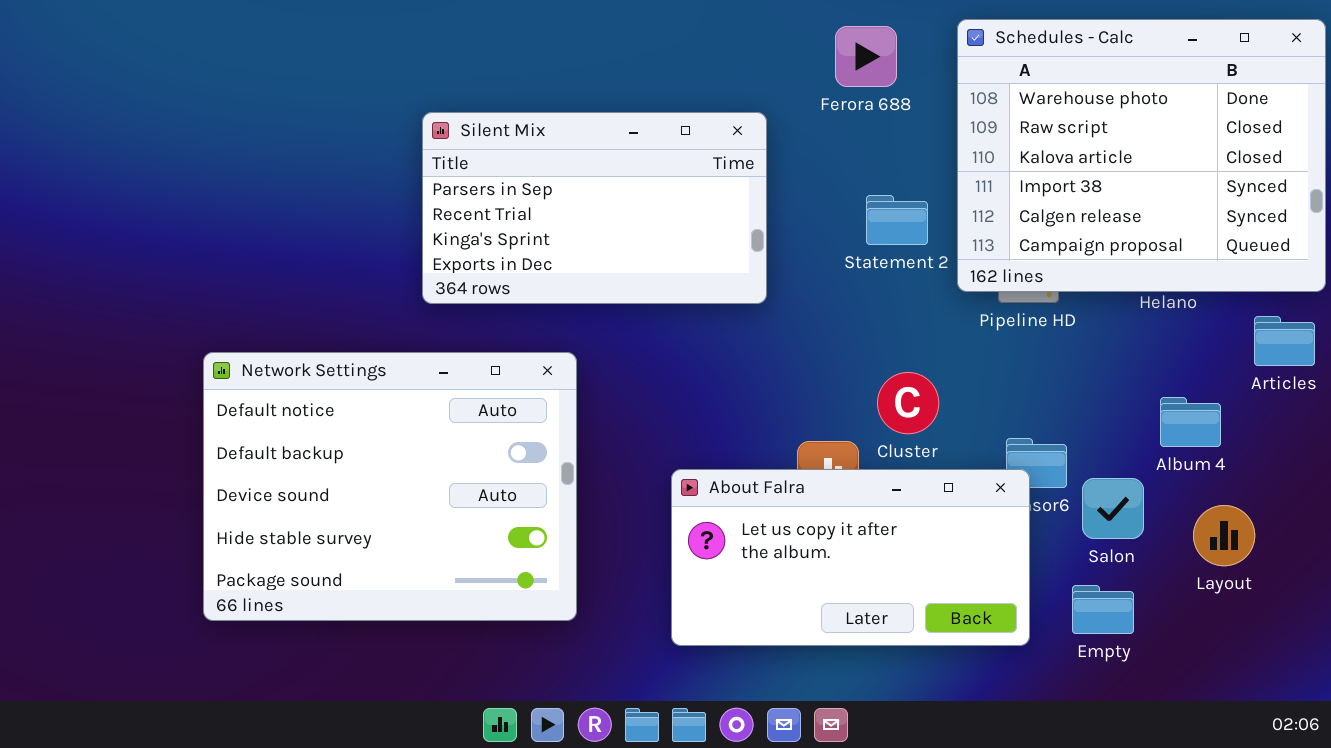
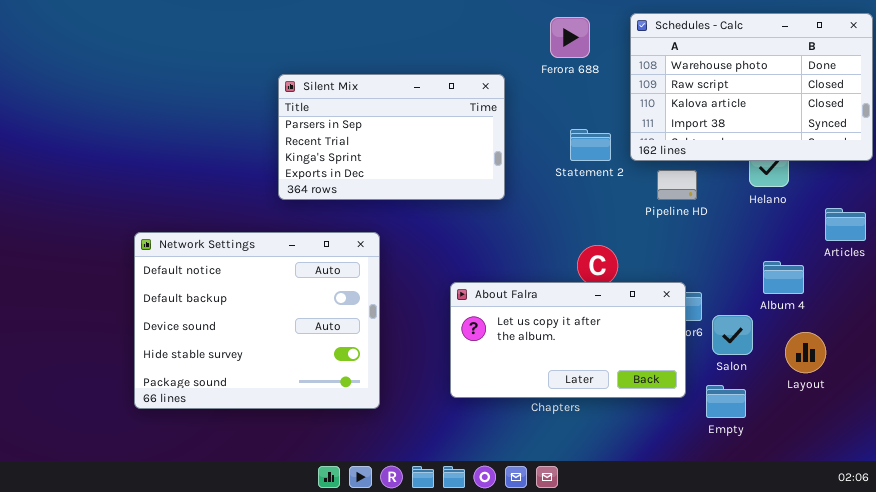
Schedules - Calc: [957,19,1326,292] -> [630,13,873,161], resized
About Falra: [671,469,1030,646] -> [450,282,686,398], moved

